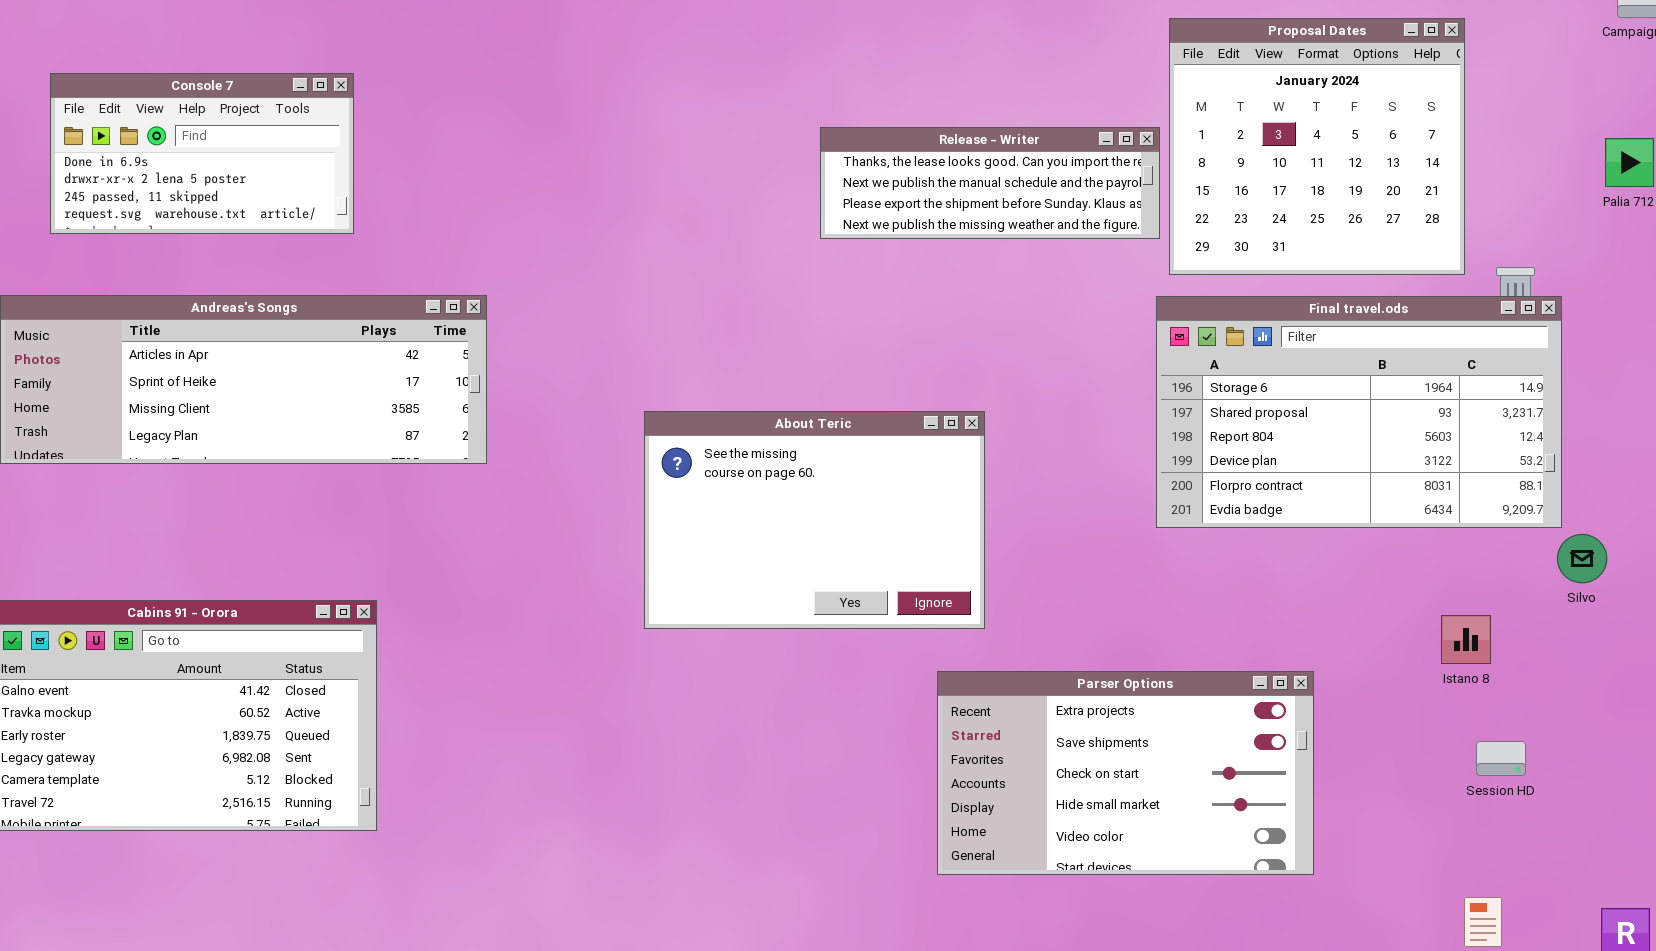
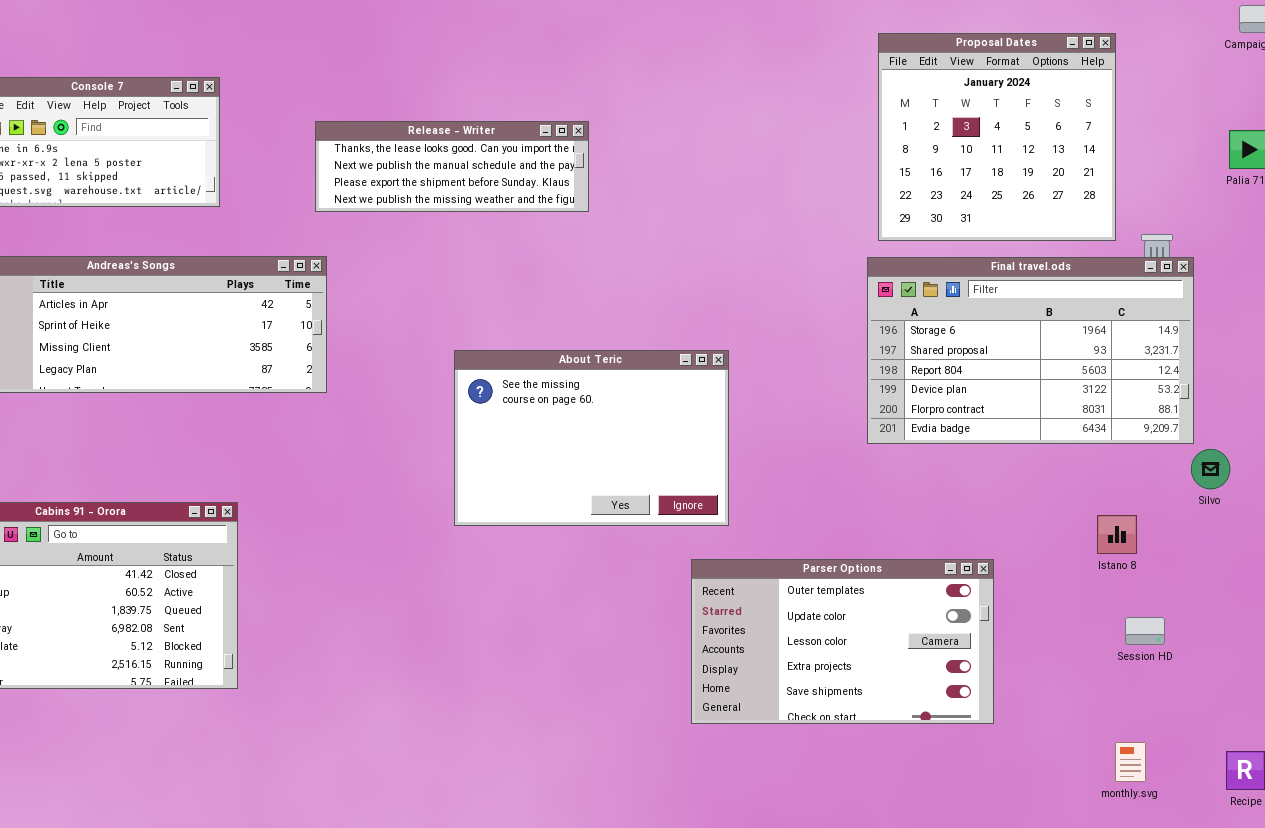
Release - Writer: [820,127,1160,239] -> [315,121,589,212], moved
Parser Options: [937,671,1314,875] -> [691,559,994,724], scrolled up 3 rows

